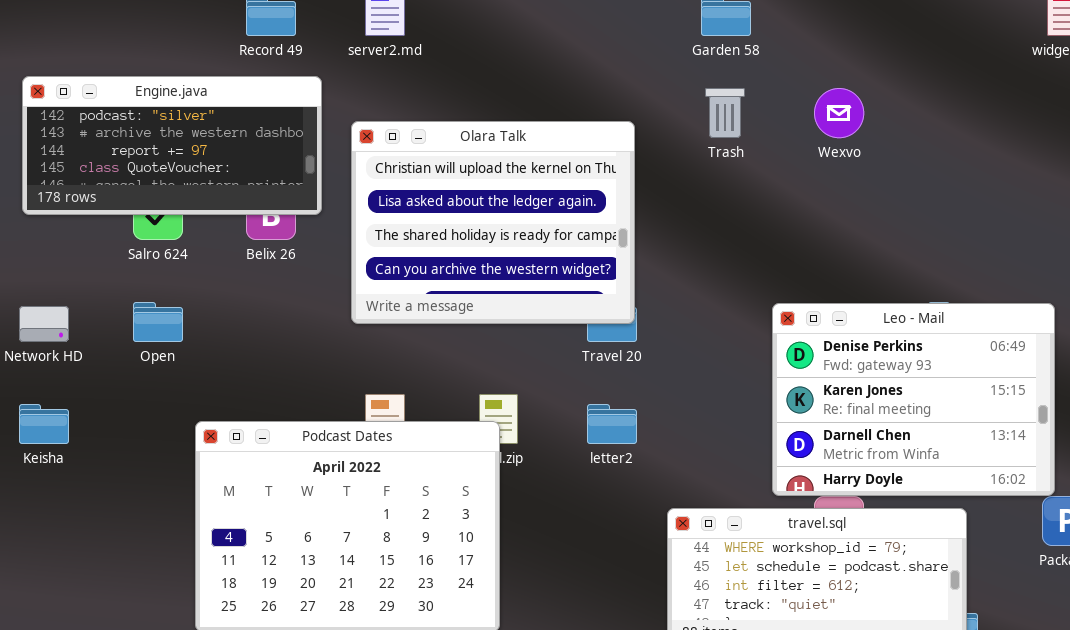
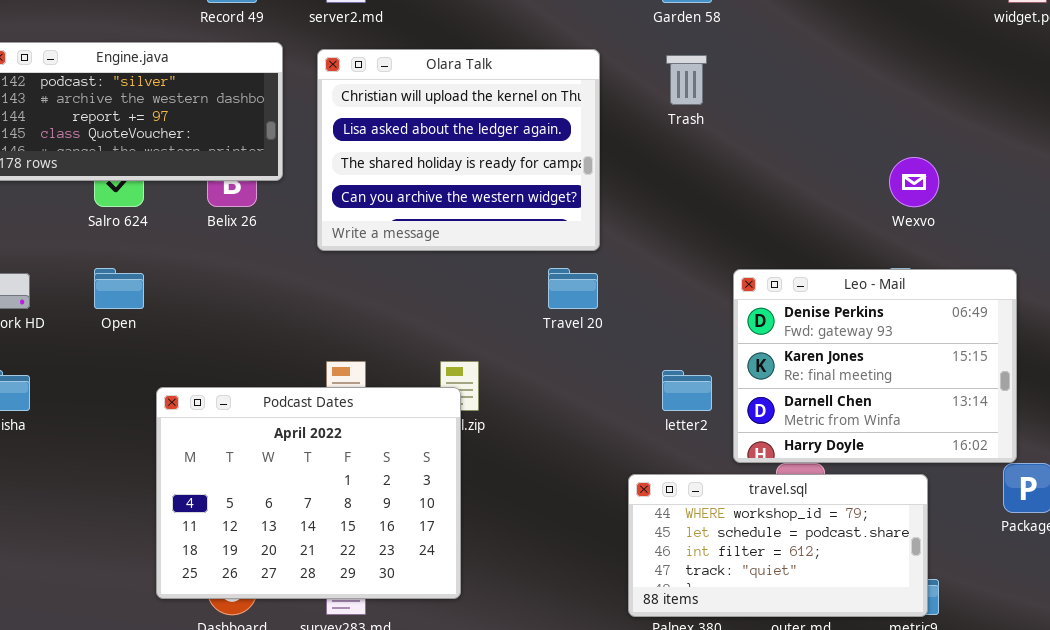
Wexvo: [814,88,864,138] -> [889,157,939,207], moved
Olara Talk: [351,121,635,324] -> [317,49,600,251], moved
letter2: [587,404,637,444] -> [662,370,712,411], moved

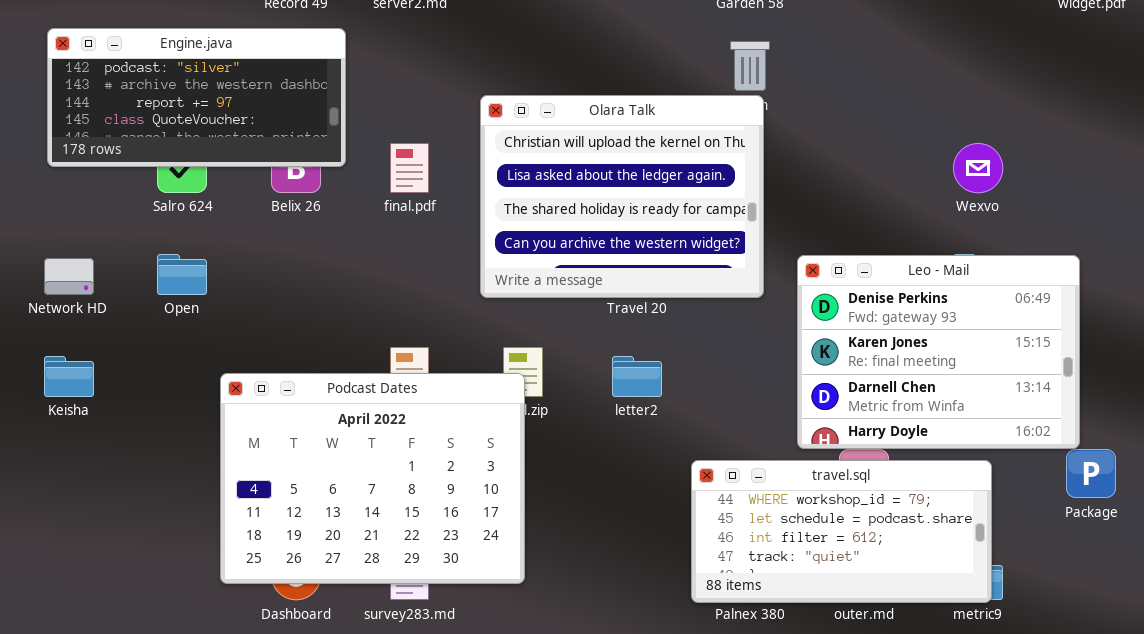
Olara Talk: [317,49,600,251] -> [480,95,764,298], moved
letter2: [662,370,712,411] -> [612,356,662,397], moved

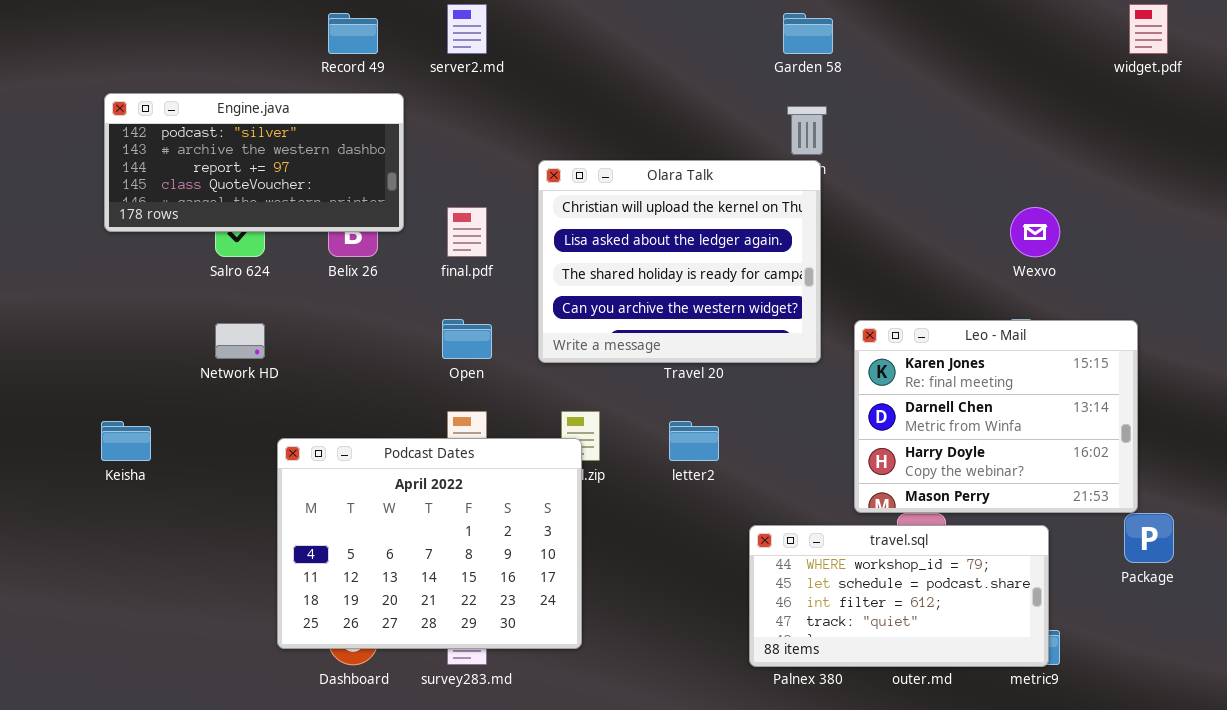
Open: [157,254,207,295] -> [442,319,492,359], moved
Leo - Mail: [797,255,1080,449] -> [854,320,1138,513], scrolled down 1 row
Network HD: [44,258,94,295] -> [215,323,265,359], moved

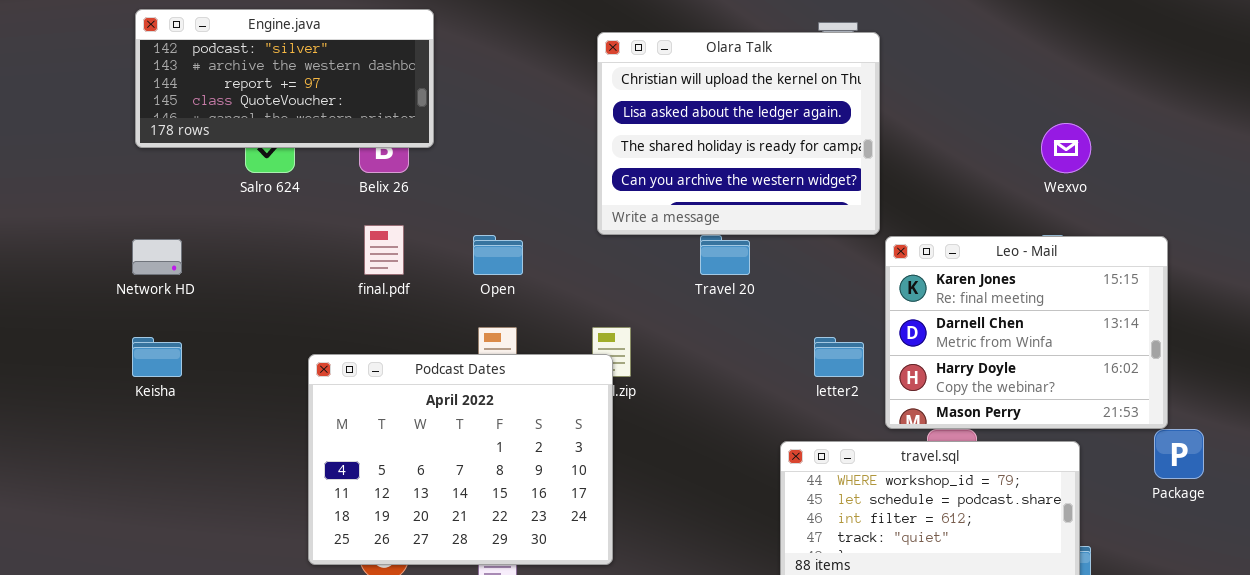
Olara Talk: [538,160,821,363] -> [597,32,880,235], moved
final.pdf: [447,207,487,257] -> [364,225,404,275], moved
Network HD: [215,323,265,359] -> [132,239,182,275], moved
letter2: [669,421,719,461] -> [814,337,864,377], moved

